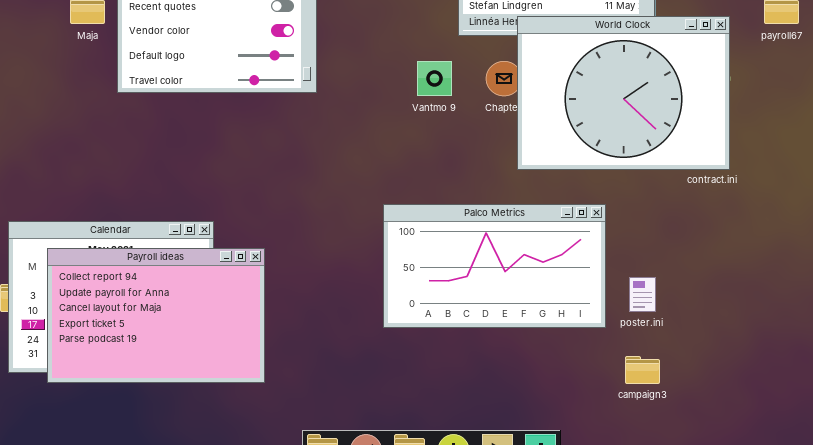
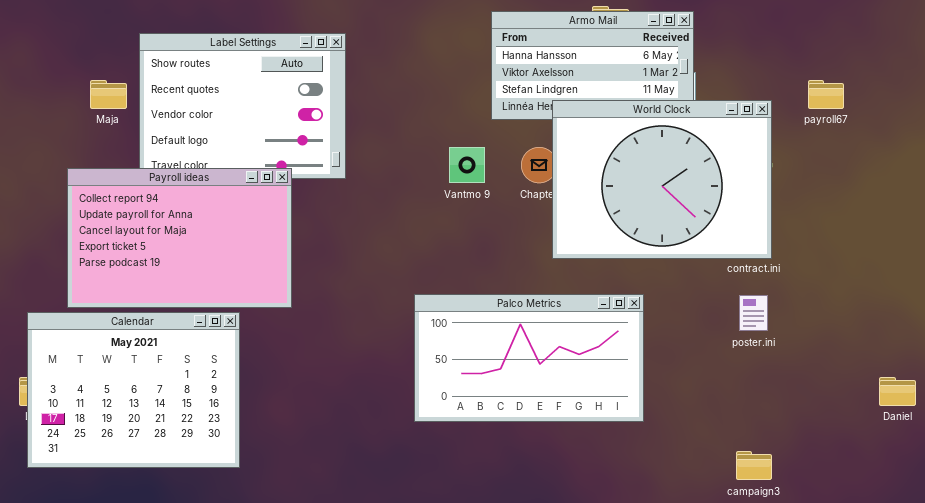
Payroll ideas: [47,248,265,383] -> [67,168,292,308], moved
poster.ini: [629,277,656,312] -> [739,295,768,331], moved
campaign3: [625,356,660,384] -> [736,451,772,480], moved

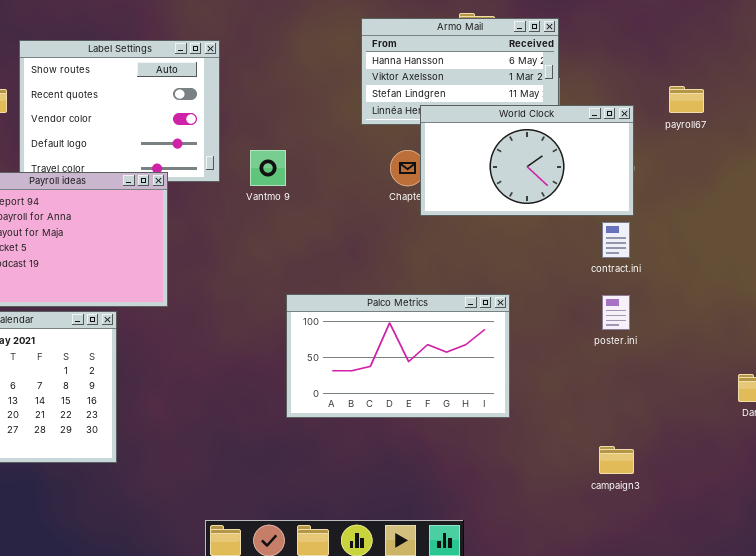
World Clock: [552,100,772,259] -> [420,105,634,216], resized
Vantmo 9: [449,147,485,183] -> [250,150,286,186], moved

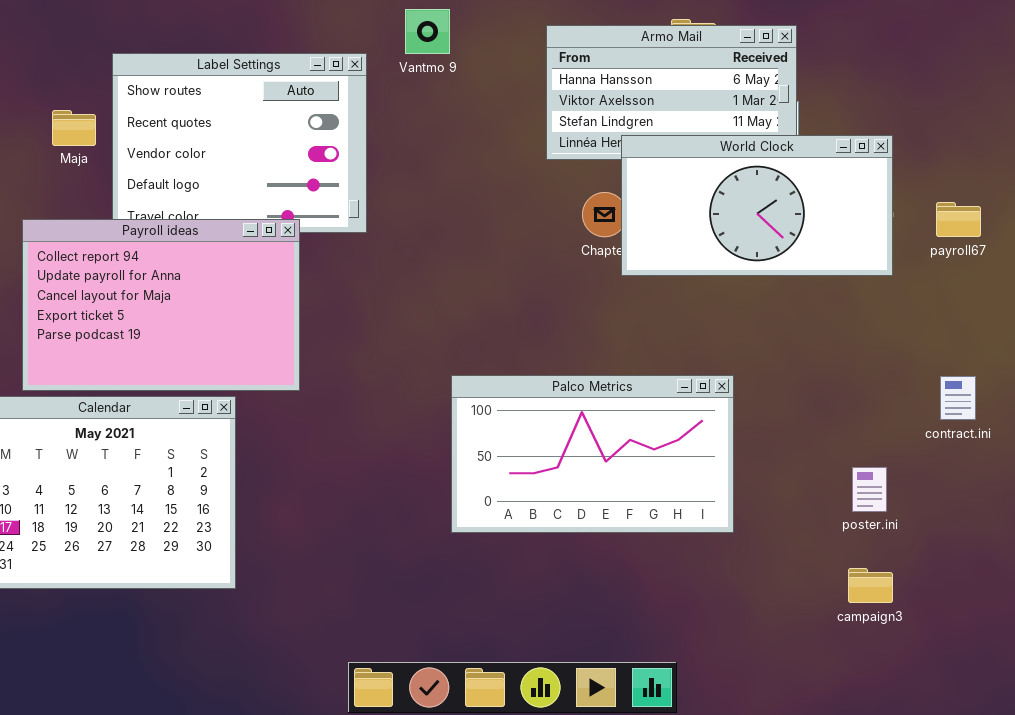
payroll67: [669,86,704,113] -> [936,202,981,237], moved
Vantmo 9: [250,150,286,186] -> [405,9,450,54], moved
contract.ini: [602,222,630,258] -> [940,376,976,420], moved
poster.ini: [602,295,630,330] -> [852,467,887,512], moved

